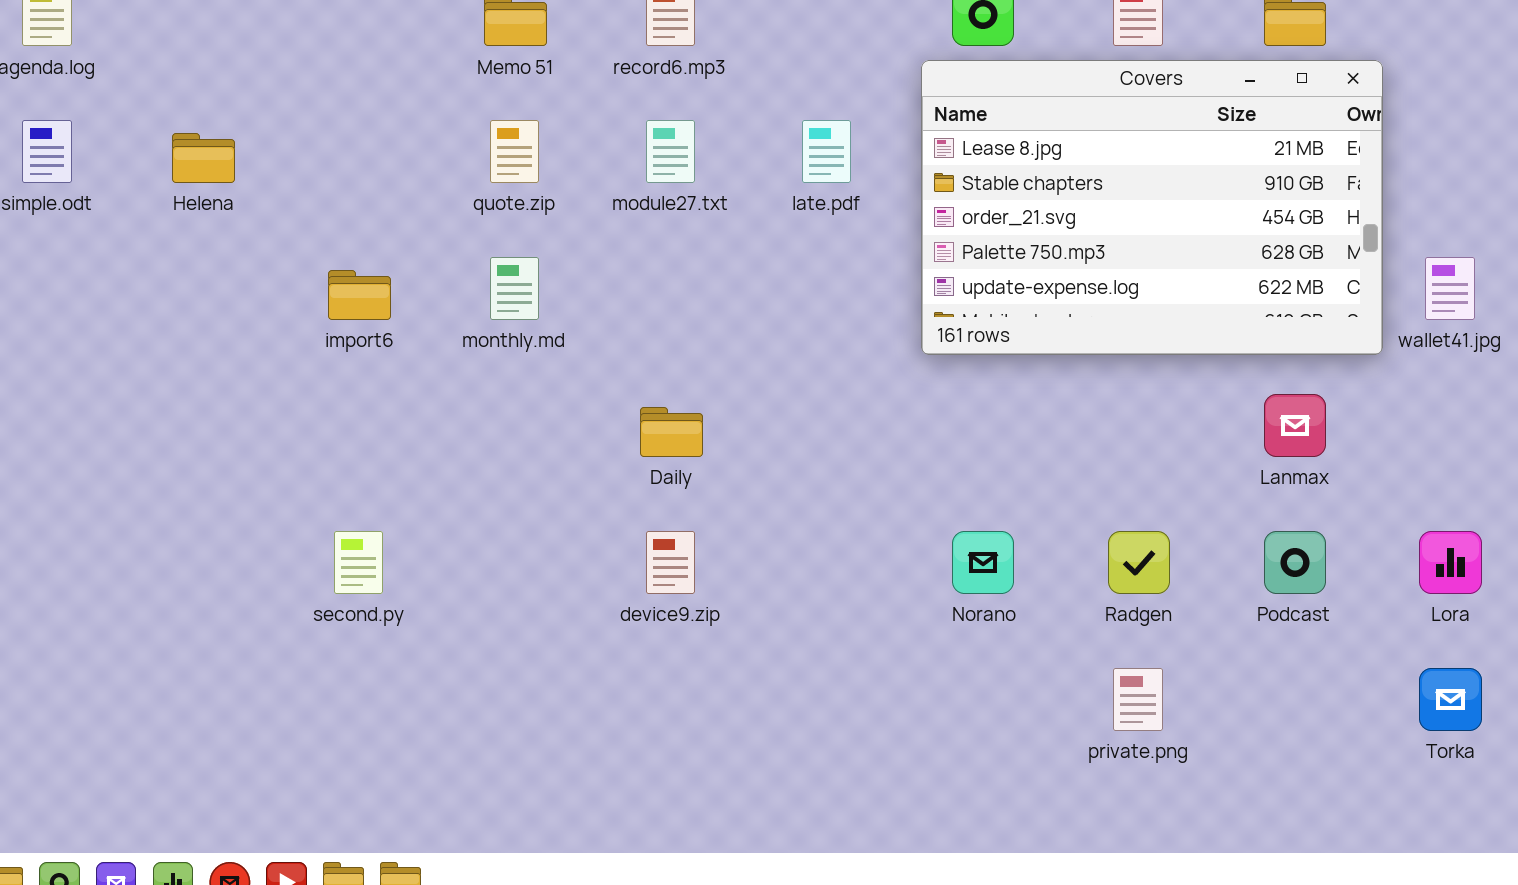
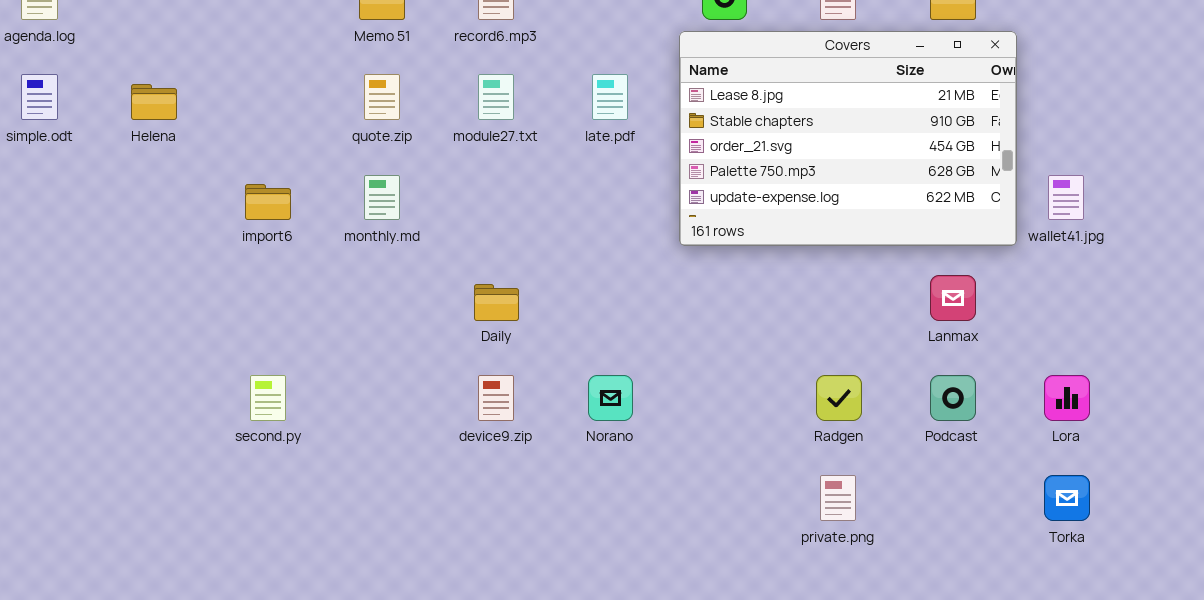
Norano: [952,531,1014,594] -> [588,375,633,421], moved

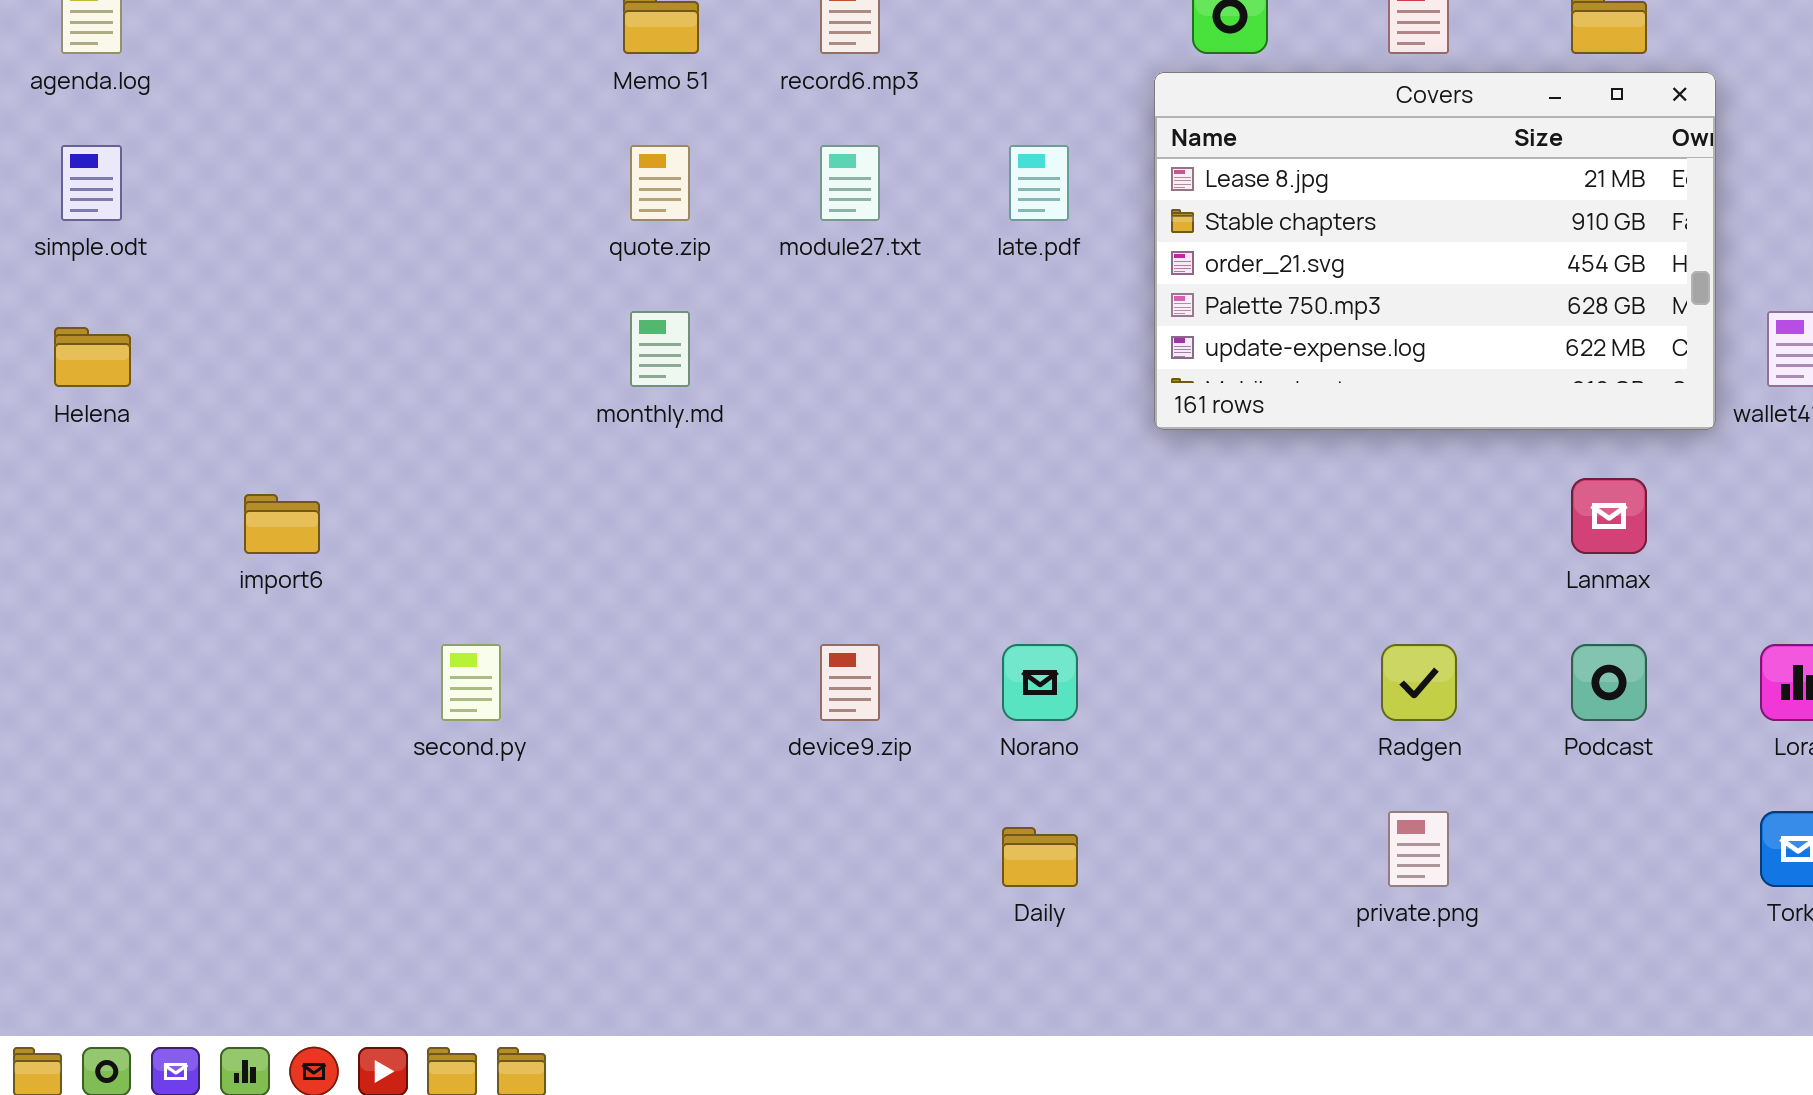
Helena: [131,84,177,120] -> [54,327,131,387], moved
import6: [245,184,291,220] -> [244,494,320,554], moved
Daily: [474,284,519,321] -> [1002,827,1078,887], moved

